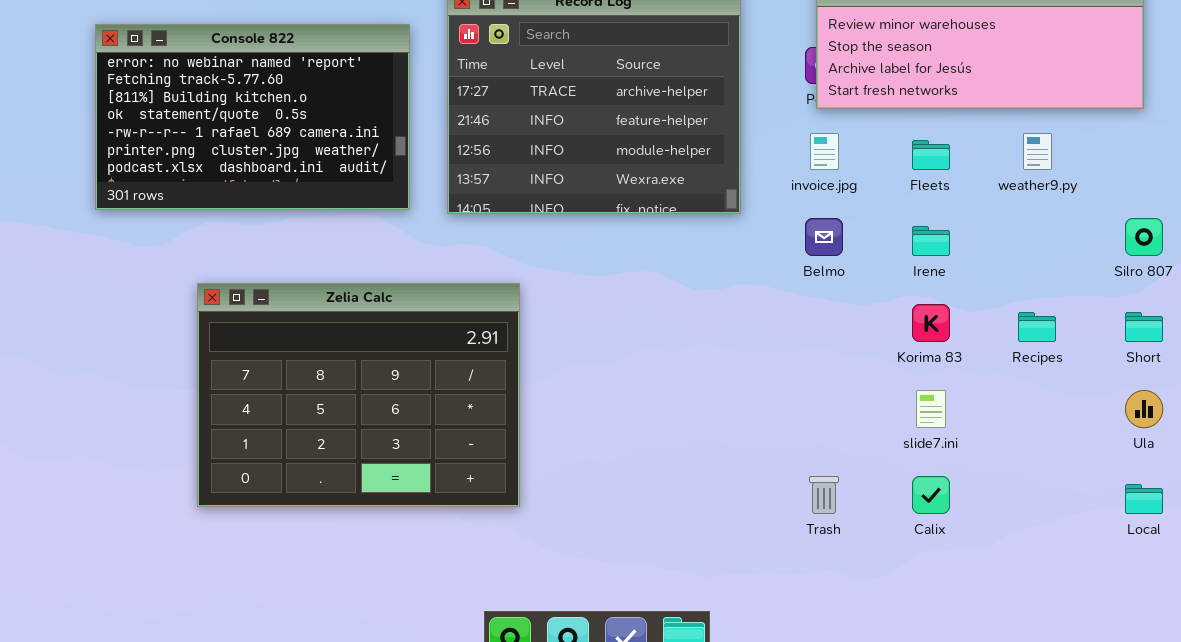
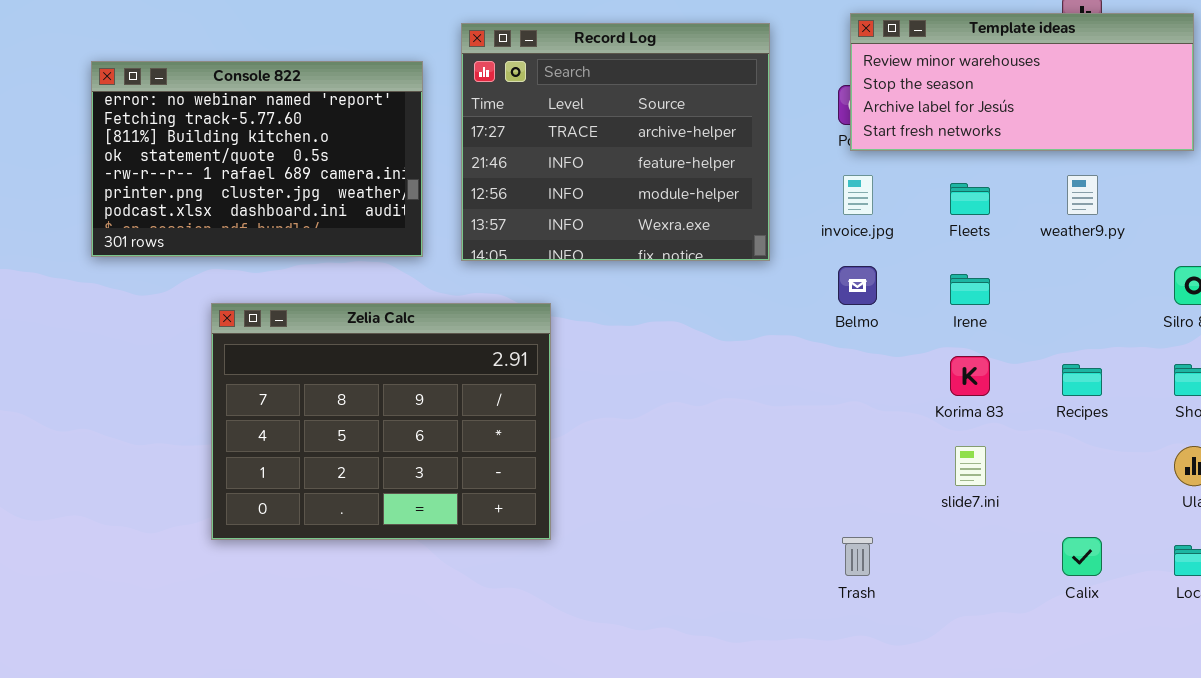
Zelia Calc: [197,283,520,507] -> [211,303,551,540], moved
Calix: [912,476,950,514] -> [1062,537,1102,576], moved

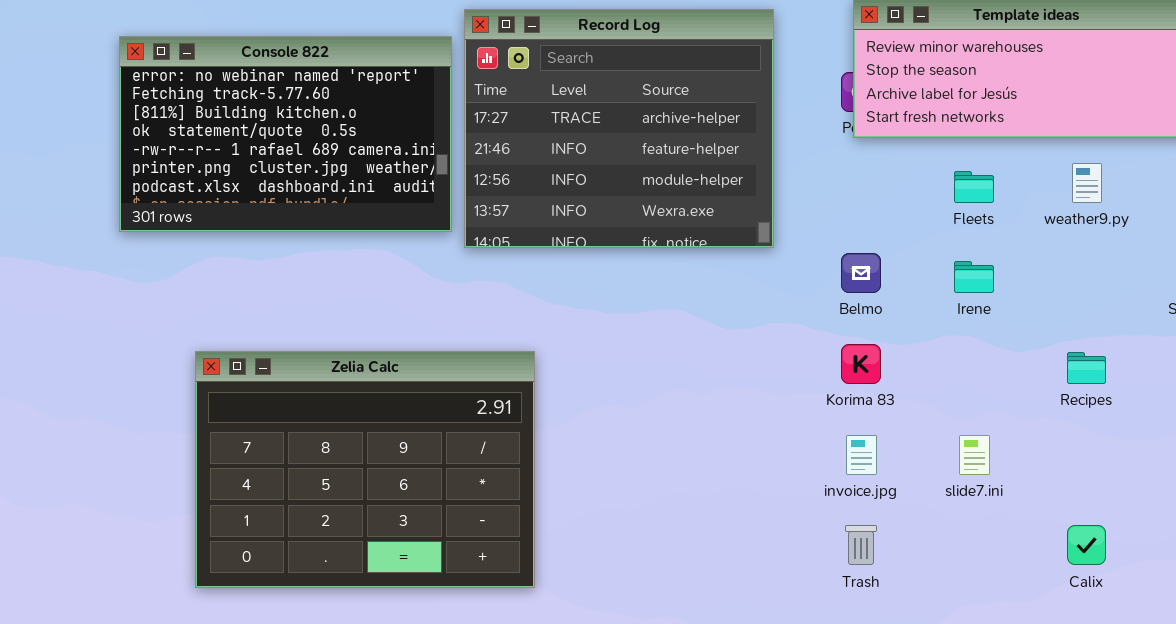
Console 822: [91,61,423,257] -> [119,36,452,232], moved
invoice.jpg: [843,175,873,215] -> [846,435,877,475], moved
Zelia Calc: [211,303,551,540] -> [195,351,535,588], moved
Korima 83: [950,356,990,396] -> [841,344,881,384], moved

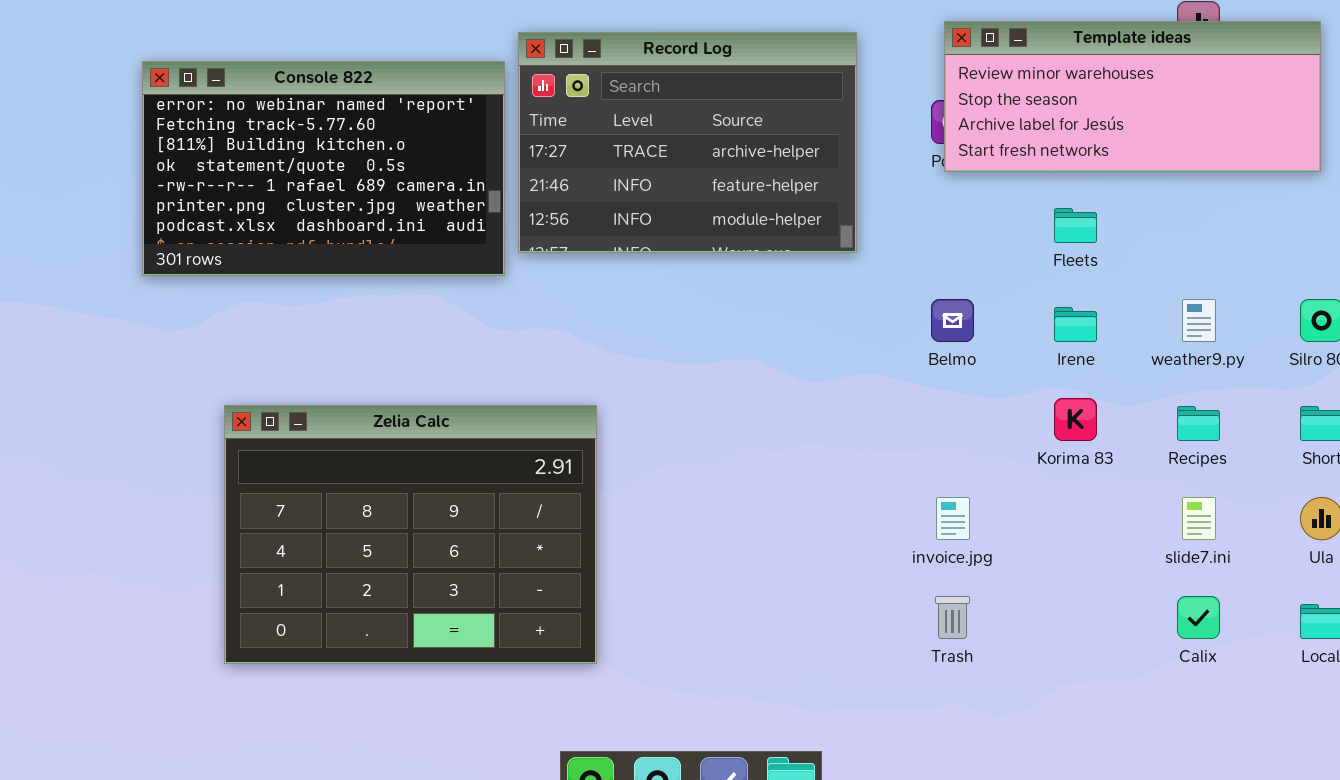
Record Log: [464,9,774,248] -> [518,32,857,253], resized
weather9.py: [1072,163,1102,203] -> [1182,299,1216,342], moved
Korima 83: [841,344,881,384] -> [1054,398,1097,441], moved
slide7.ini: [959,435,990,475] -> [1182,497,1216,540], moved

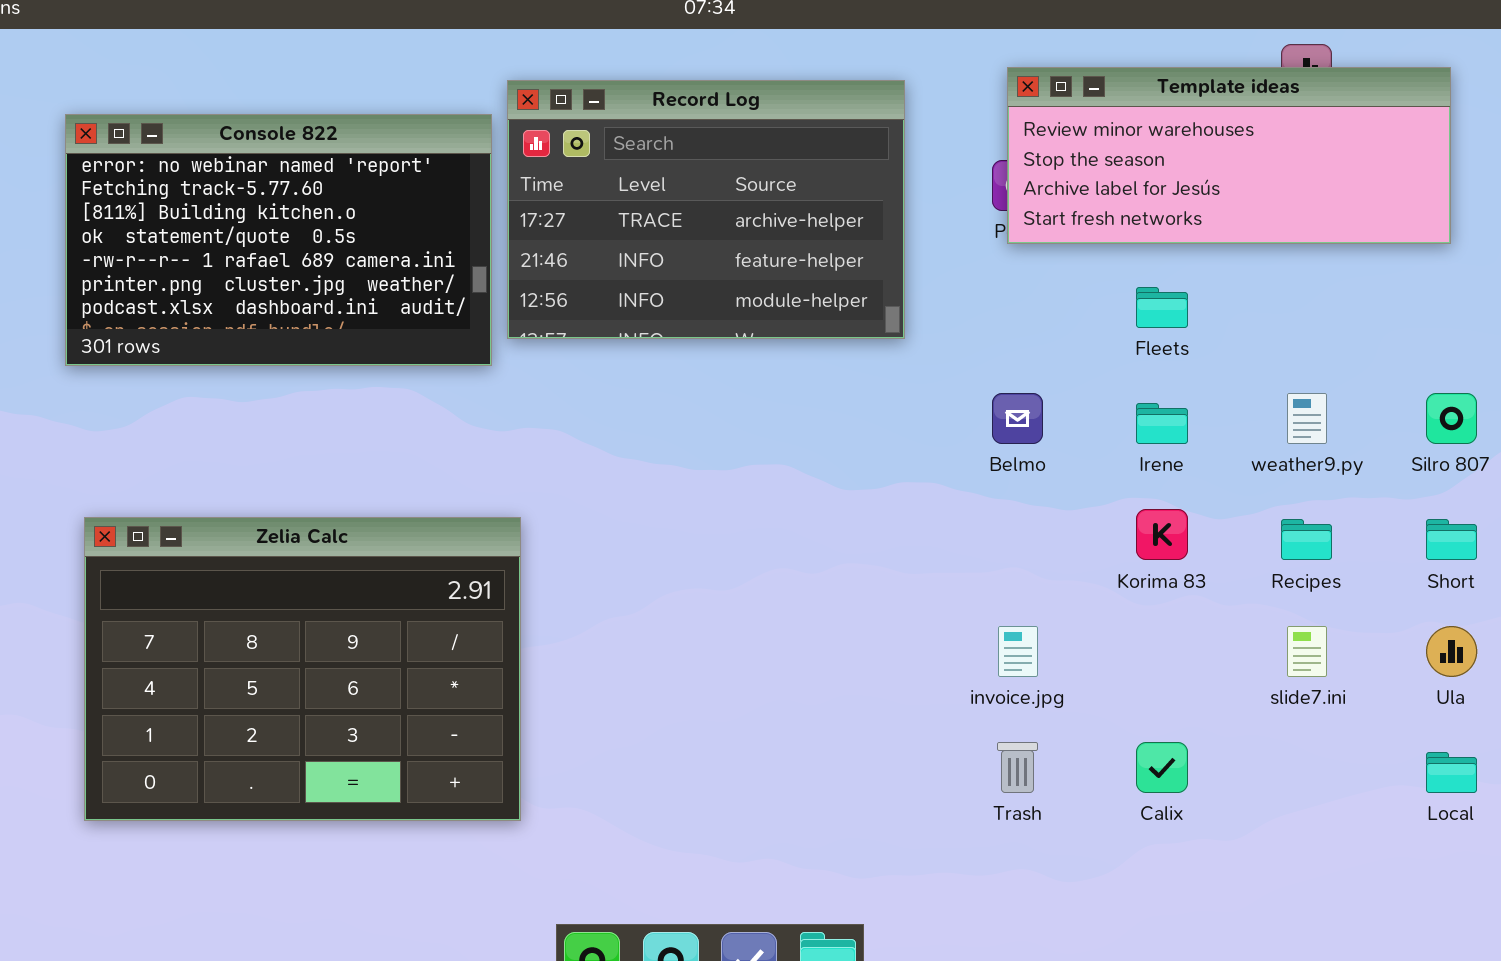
Zelia Calc: [224,405,597,664] -> [84,517,521,821], moved
Calix: [1177,596,1220,639] -> [1136,742,1188,793], moved

